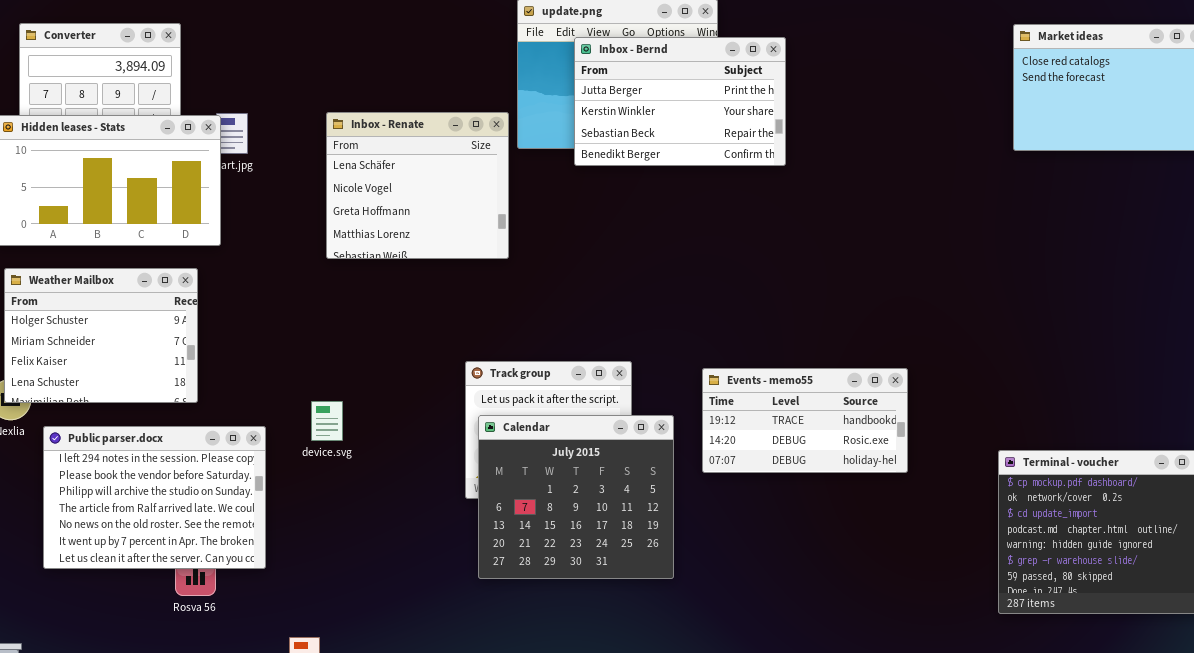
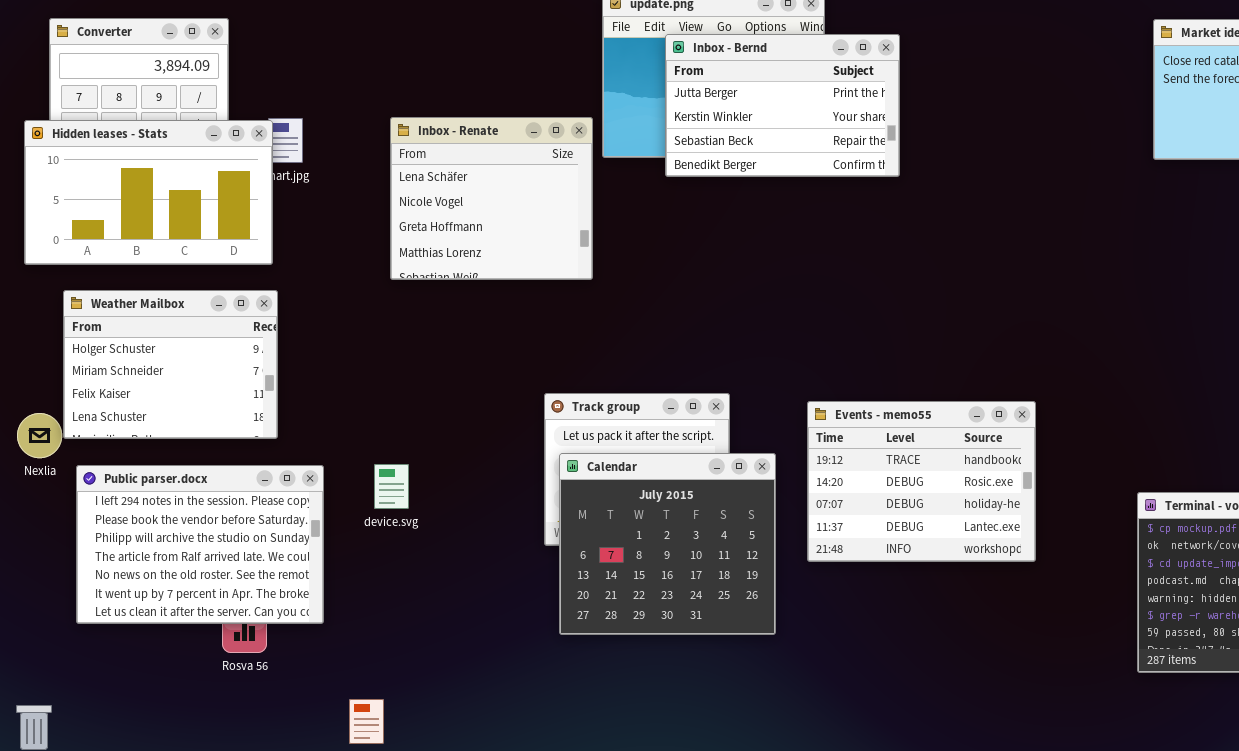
Weather Mailbox: [4,268,198,403] -> [63,290,278,439], moved
Events - memo55: [702,368,908,473] -> [807,401,1036,562], resized
device.svg: [311,401,343,441] -> [374,464,409,509], moved

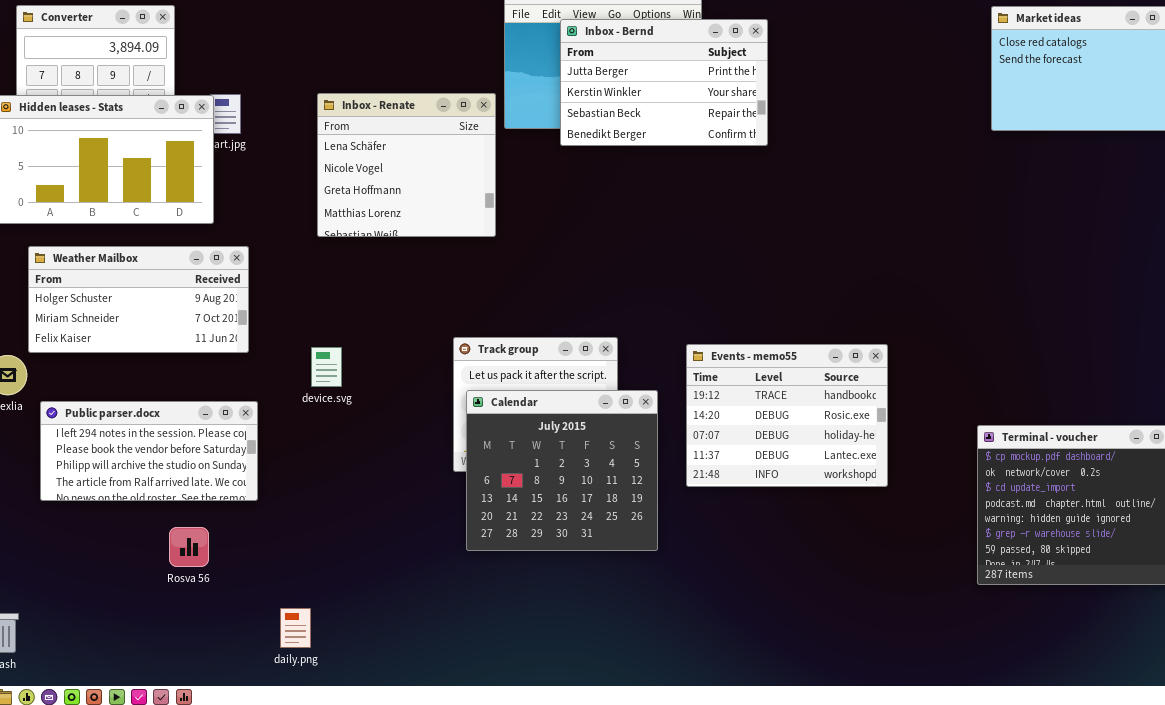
Weather Mailbox: [63,290,278,439] -> [28,246,249,353], resized
device.svg: [374,464,409,509] -> [311,347,342,387], moved
Public parser.docx: [76,465,324,624] -> [40,401,258,501], resized

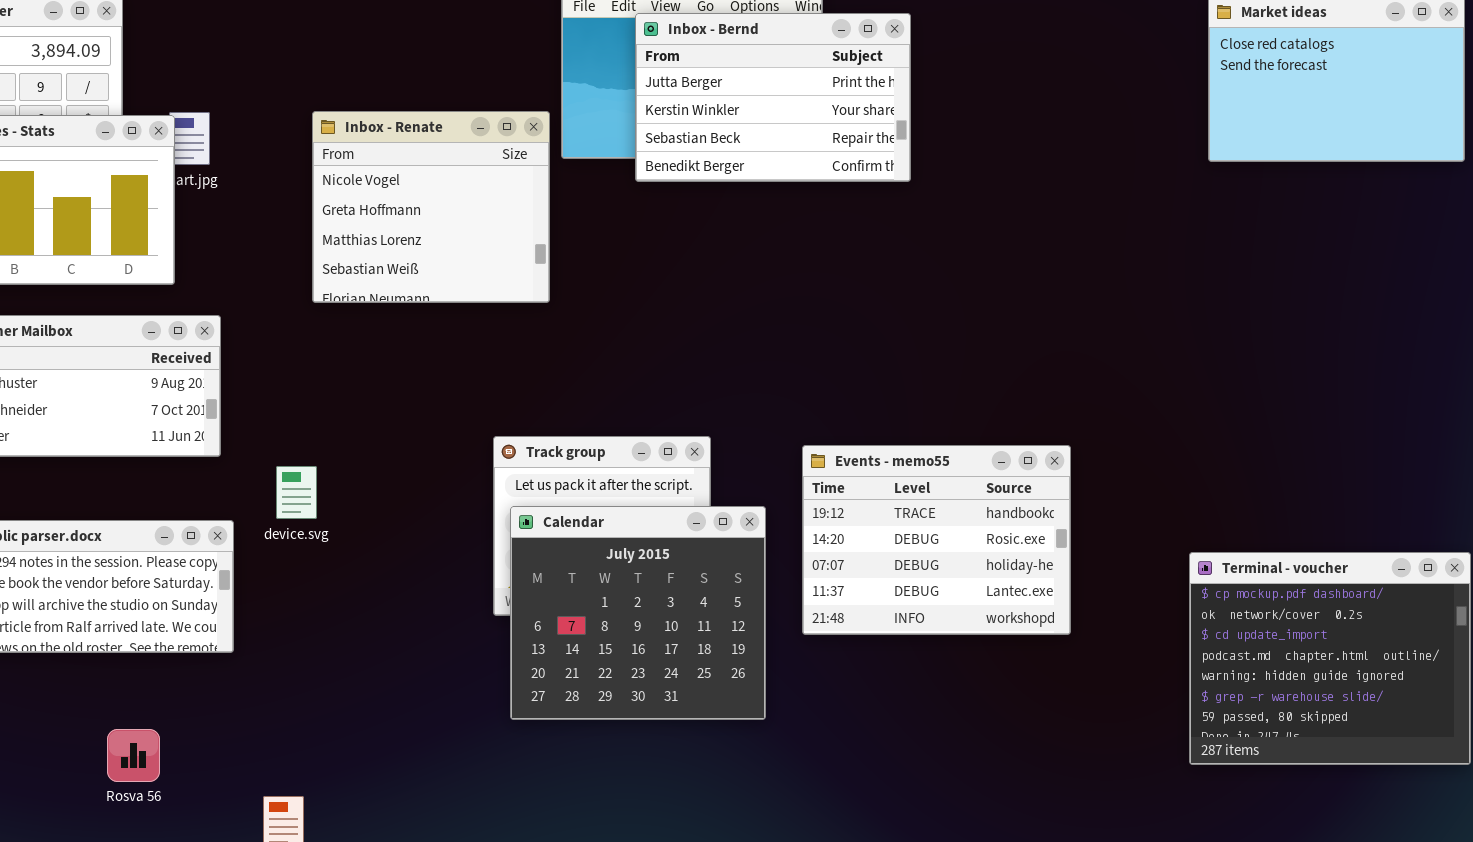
Inbox - Renate: [317,93,496,237] -> [312,111,550,303], scrolled down 1 row
device.svg: [311,347,342,387] -> [276,466,317,519], moved
Rosva 56: [169,527,209,567] -> [107,729,160,782], moved

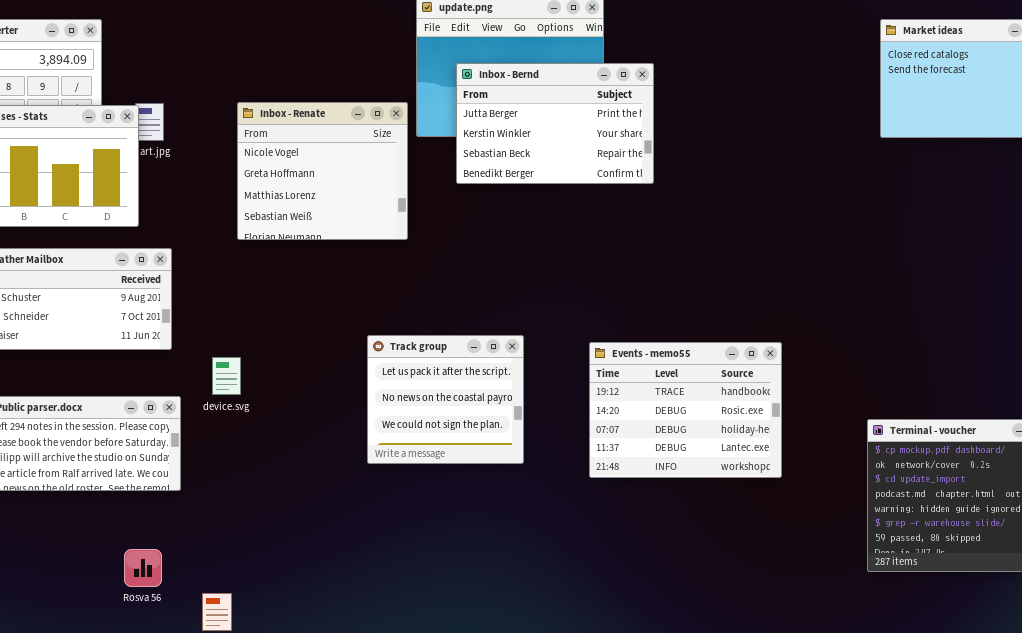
Inbox - Bernd: [635,13,911,182] -> [456,63,654,184], moved
Calendar: [510,506,766,720] -> none, closed
Rosva 56: [107,729,160,782] -> [124,549,162,587], moved

